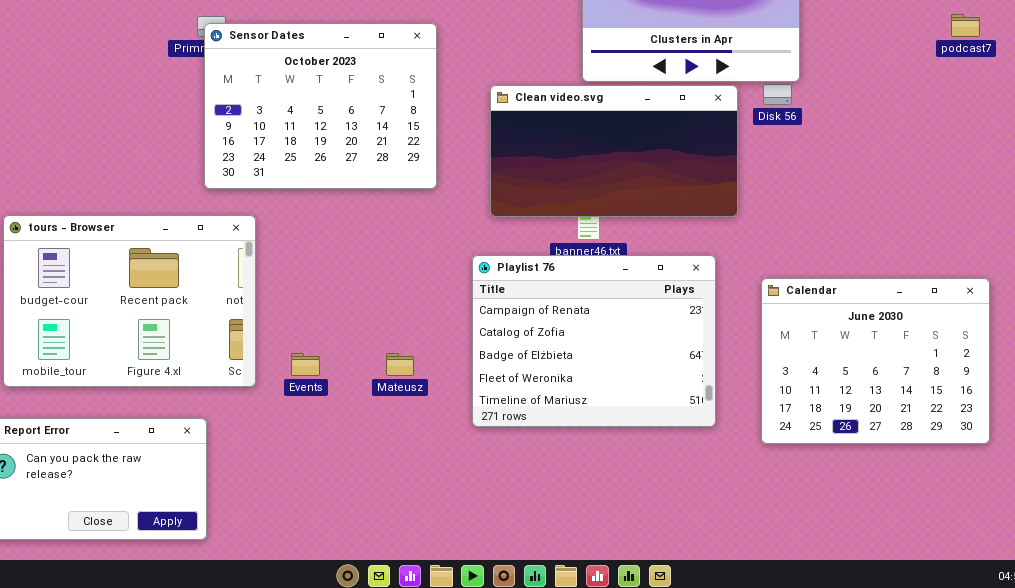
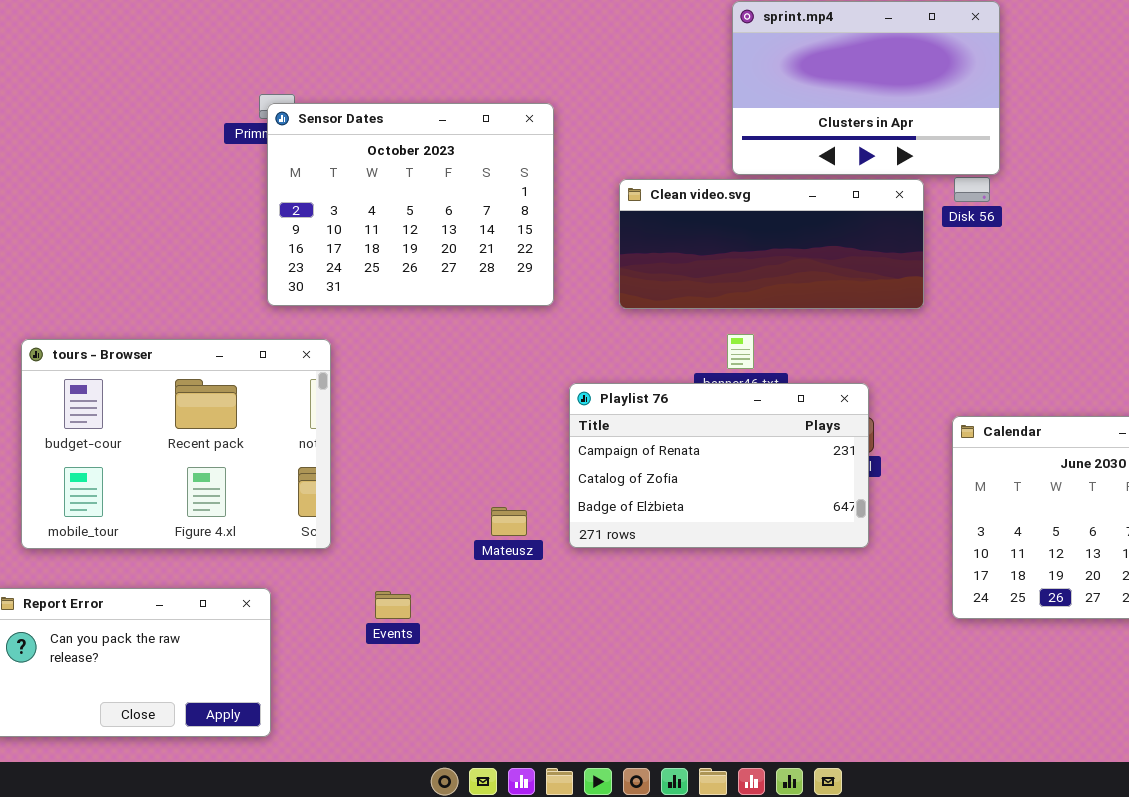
Clean video.svg: [490,85,738,217] -> [619,179,924,309], resized
Playlist 76: [472,255,716,427] -> [569,383,869,548], moved, resized
Events: [291,353,320,376] -> [375,591,411,619], moved

